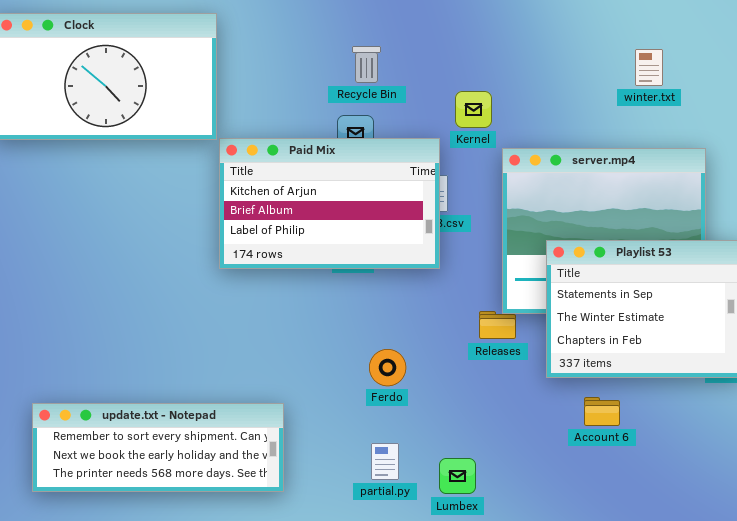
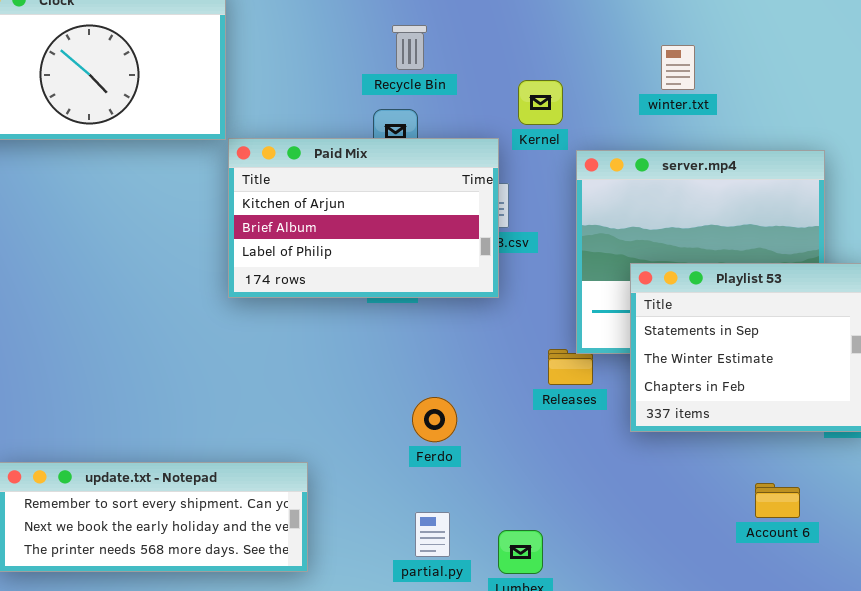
winter.txt: [635,49,663,86] -> [661,45,695,90], moved
Account 6: [584,397,620,426] -> [755,483,800,518], moved

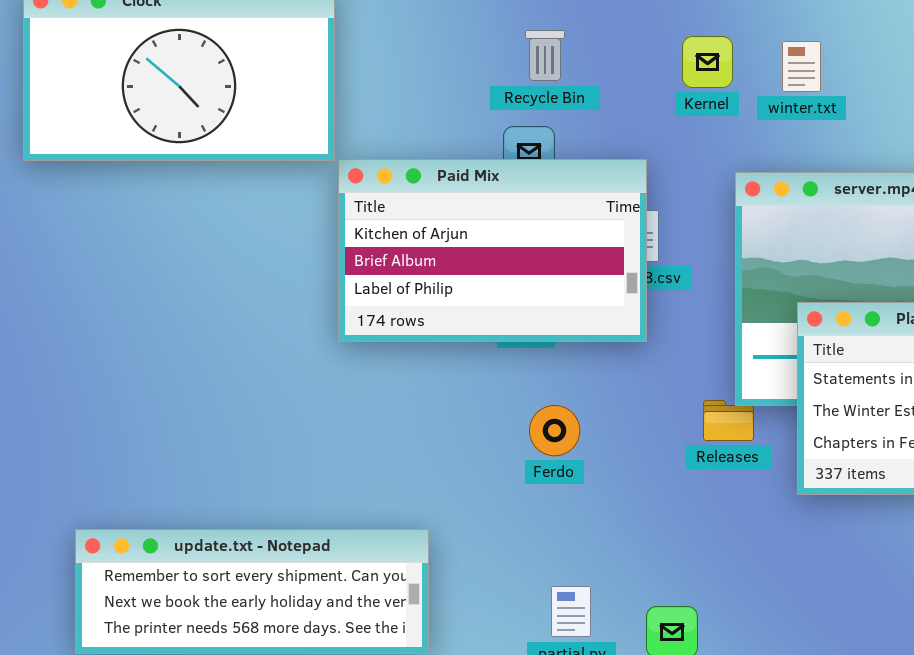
winter.txt: [661,45,695,90] -> [782,41,821,92], moved
Kernel: [518,80,563,125] -> [682,36,733,88], moved
Ferdo: [412,397,457,442] -> [529,405,580,456], moved

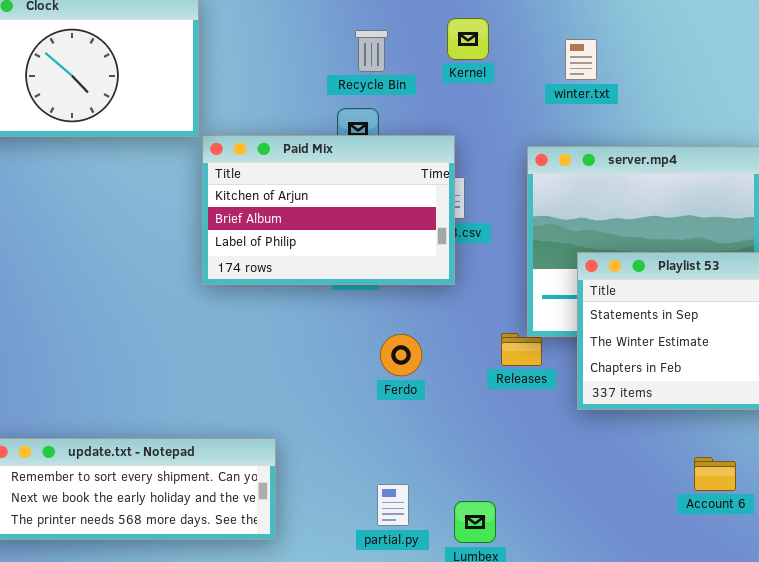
Kernel: [682,36,733,88] -> [447,18,489,60], moved
Ferdo: [529,405,580,456] -> [380,334,422,376], moved

